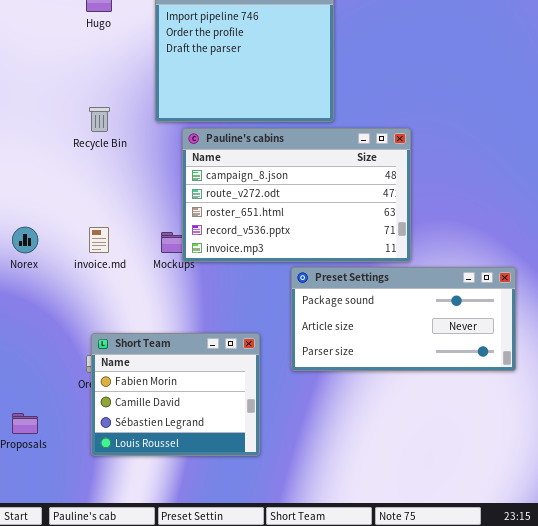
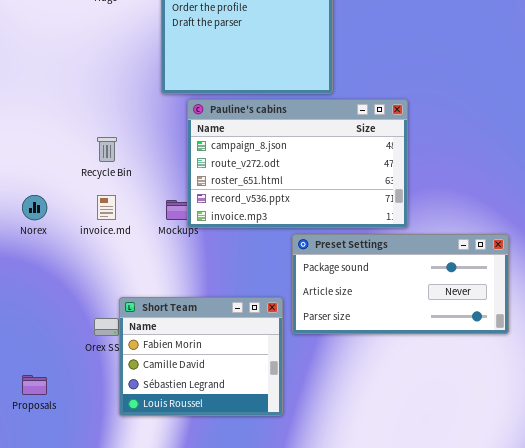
Recycle Bin: [89,107,110,132] -> [97,137,117,162], moved
Short Team: [91,333,260,456] -> [119,297,283,416], moved

